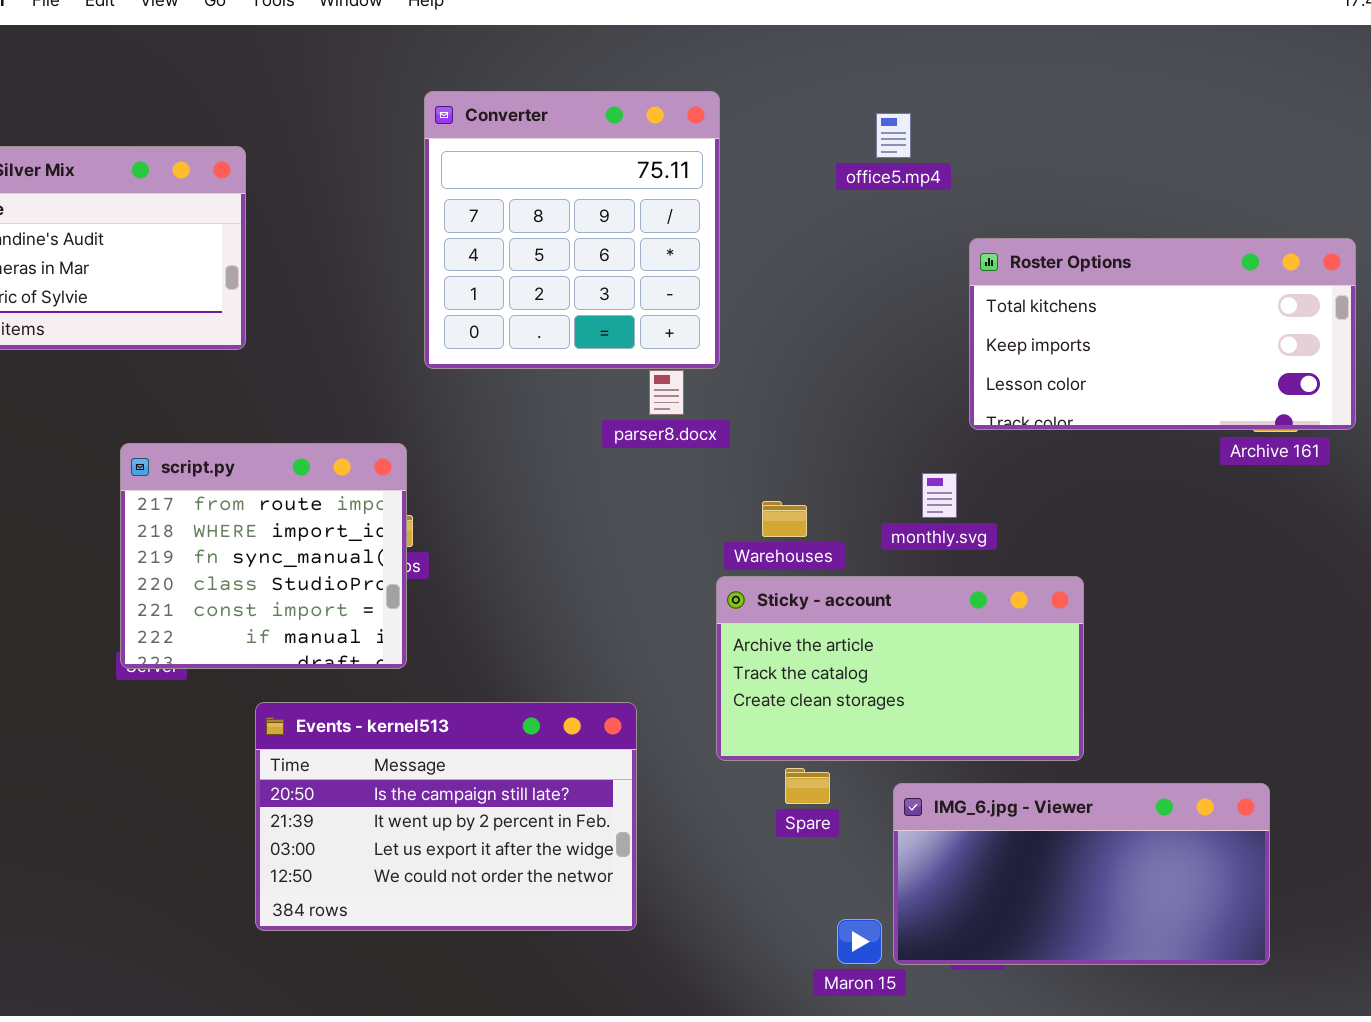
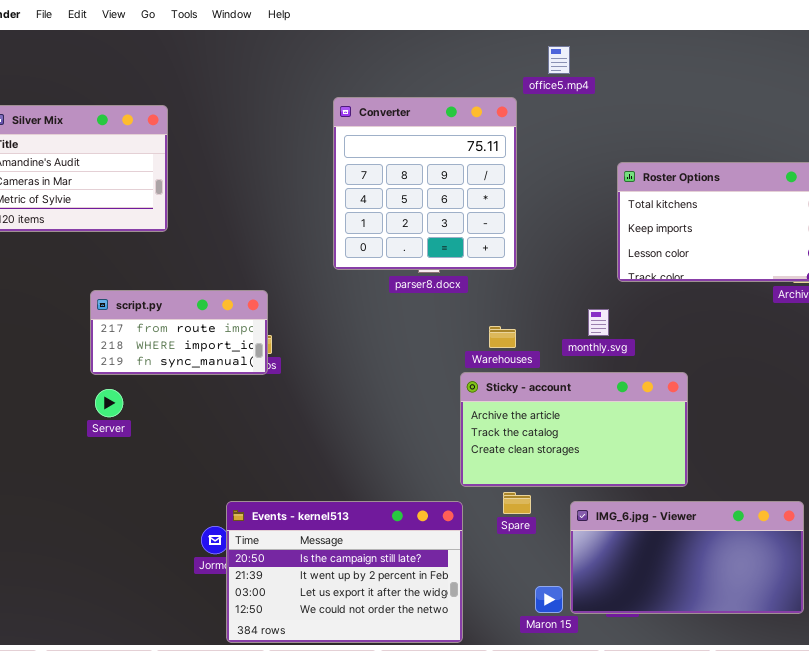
Converter: [424,91,720,369] -> [333,97,517,270], moved
office5.mp4: [876,113,911,158] -> [548,46,570,74], moved
script.py: [120,443,407,669] -> [90,290,268,375], resized
Events - kernel513: [255,702,637,931] -> [226,501,463,643], moved

